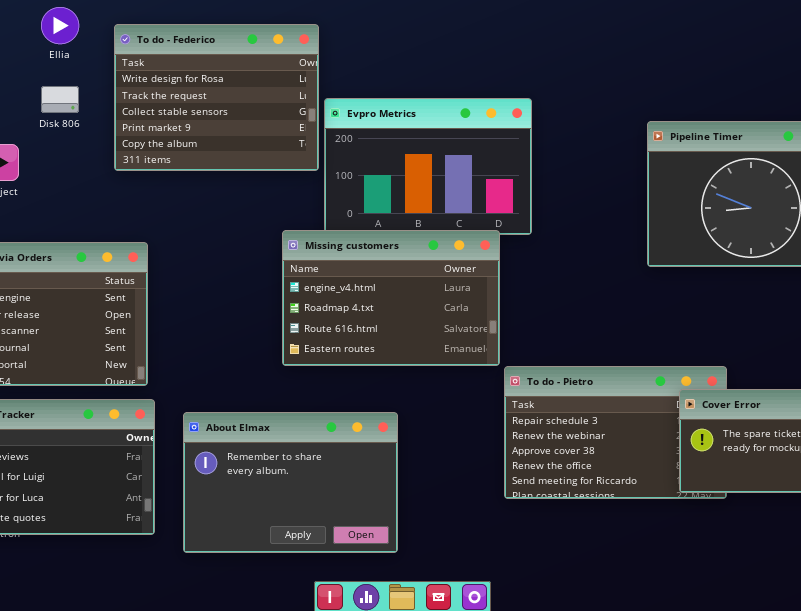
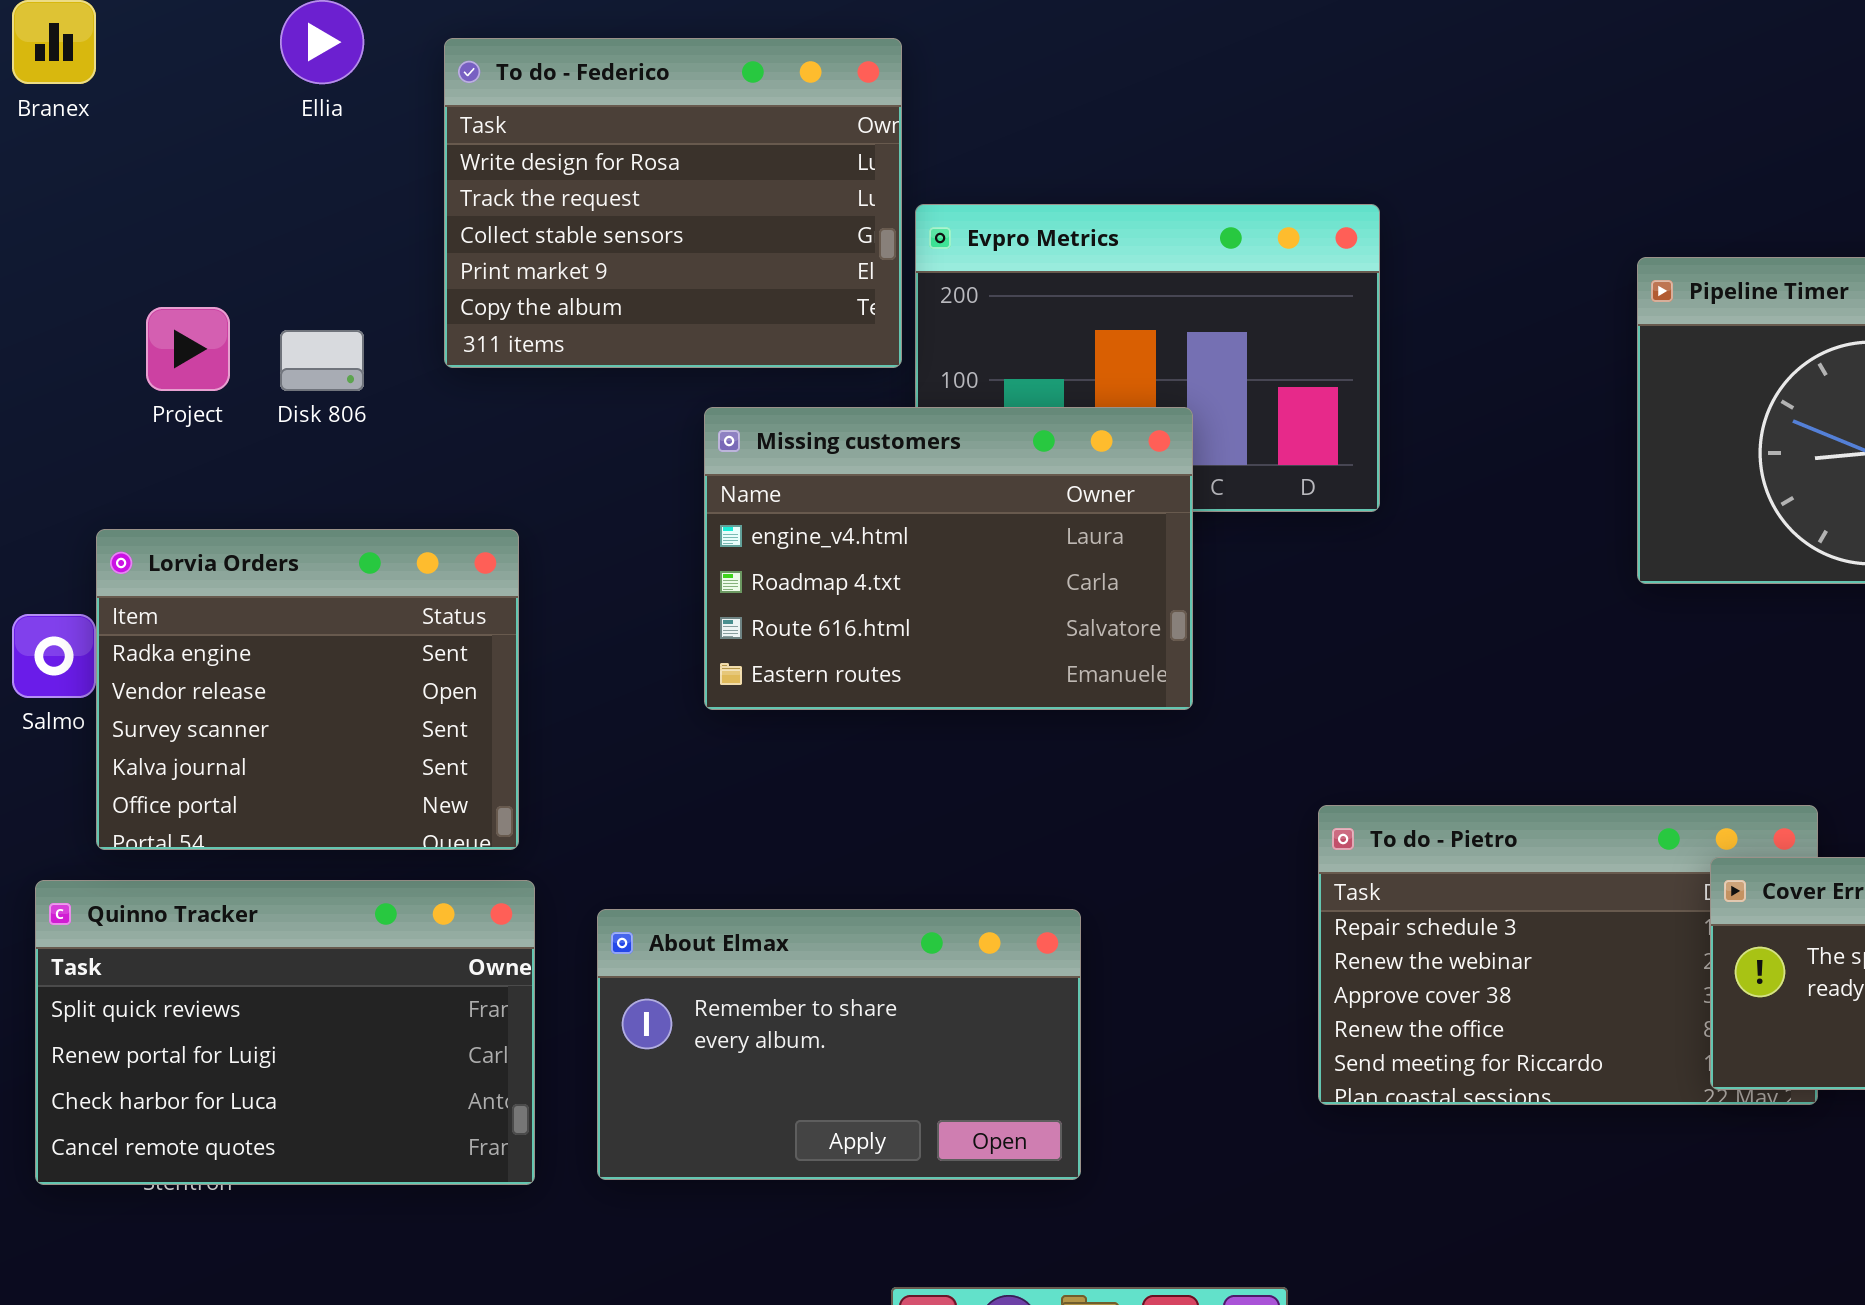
Disk 806: [41,86,79,113] -> [280,330,364,391], moved
Missing customers: [282,230,500,366] -> [704,407,1193,710], moved
About Elmax: [183,412,398,553] -> [597,909,1081,1180], resized

